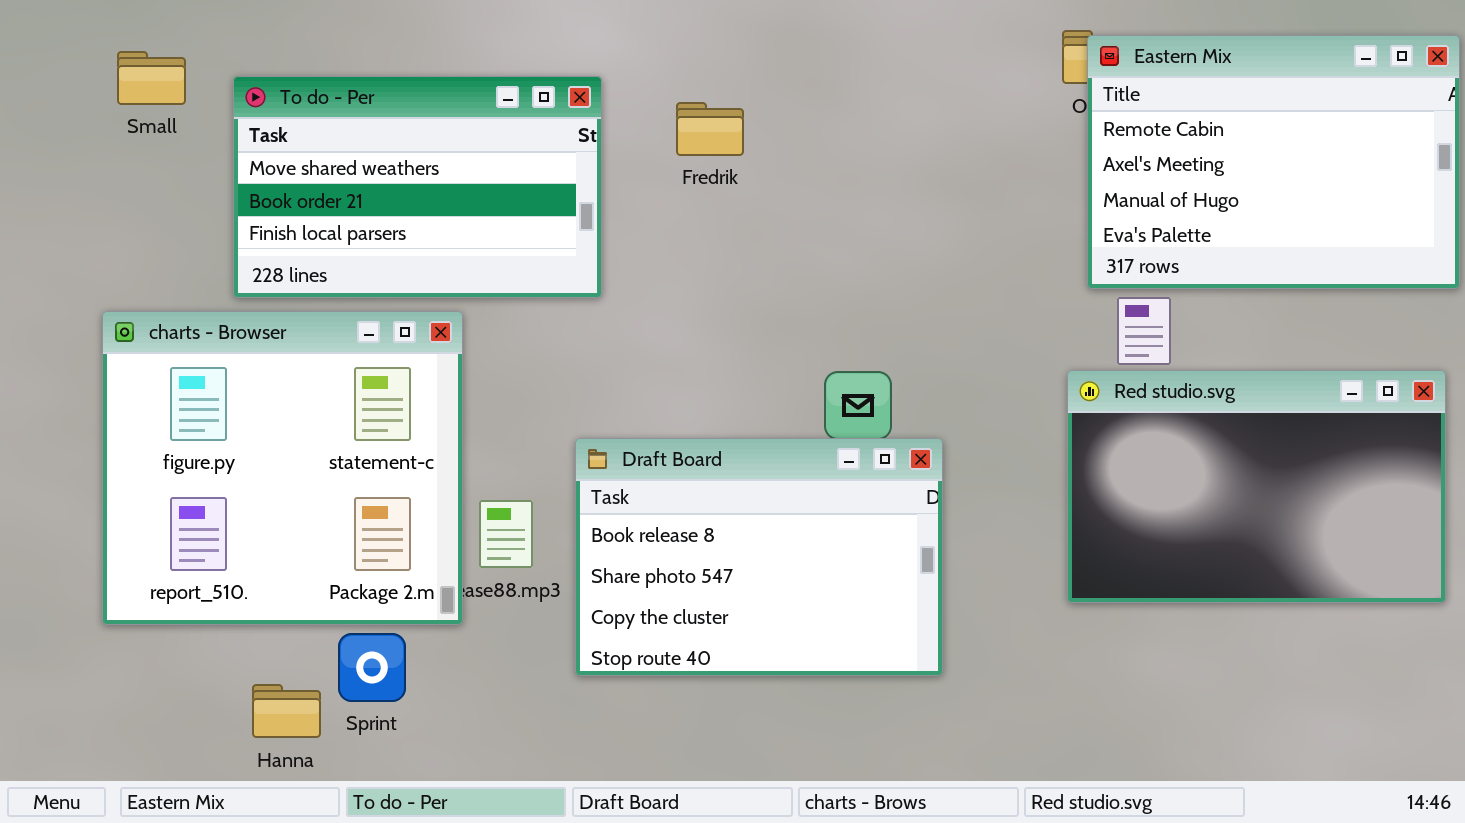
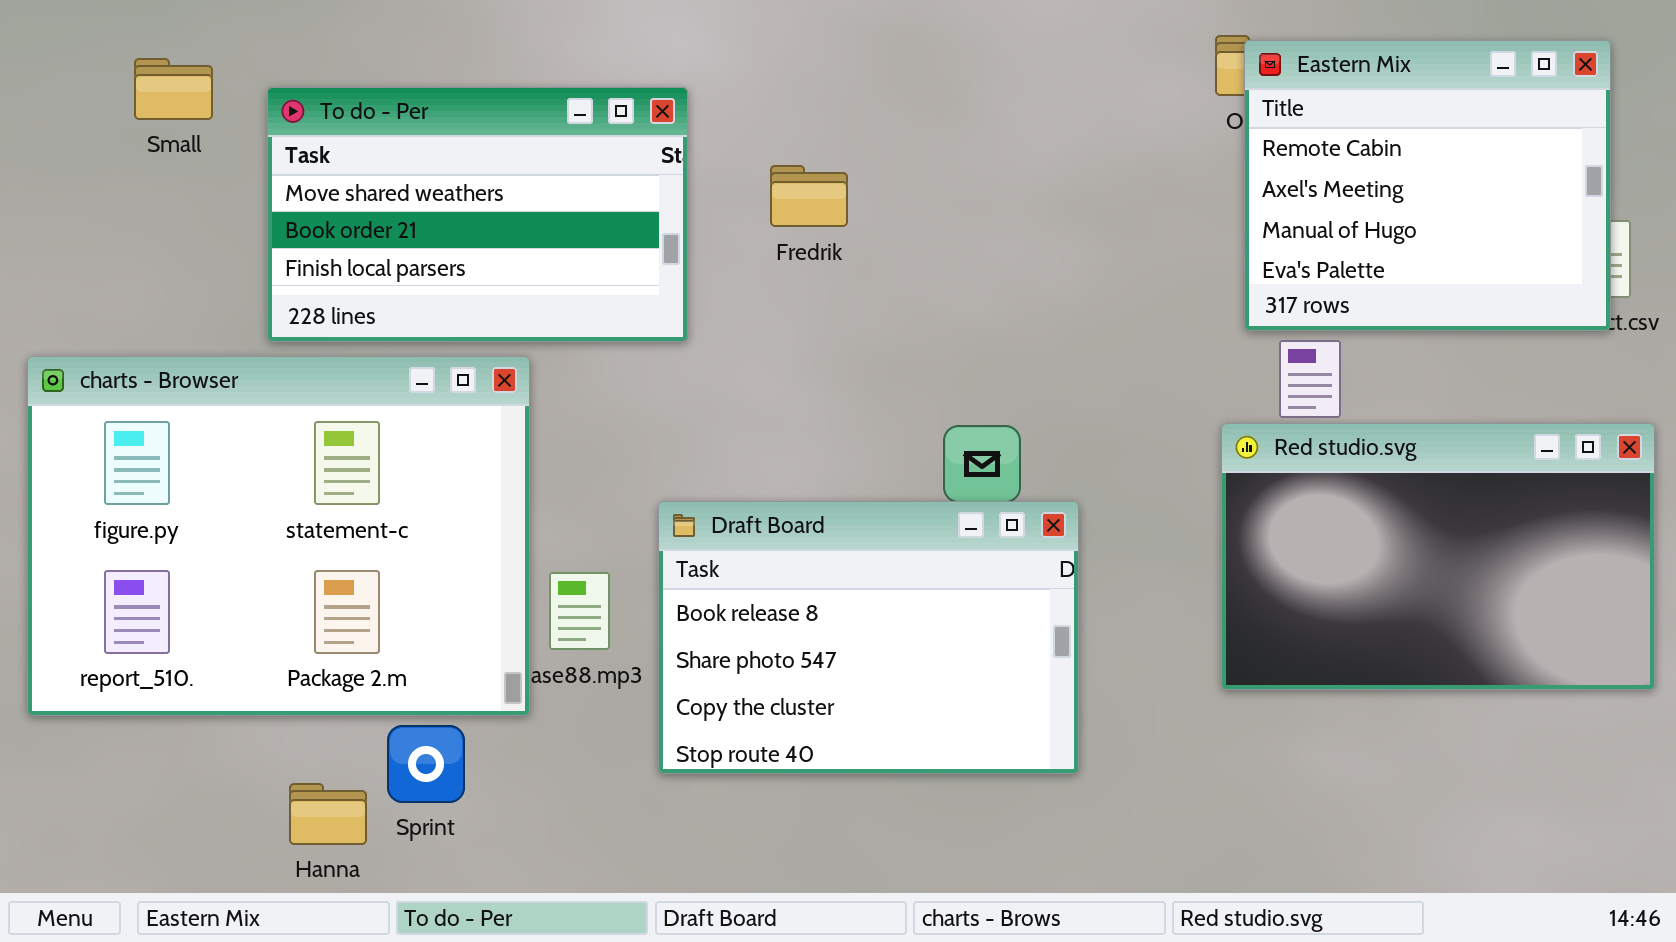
Eastern Mix: [1087,35,1460,289] -> [1244,40,1611,331], resized
Fredrik: [676,102,744,156] -> [770,165,848,227], moved
charts - Browser: [102,311,463,625] -> [27,356,530,716], resized

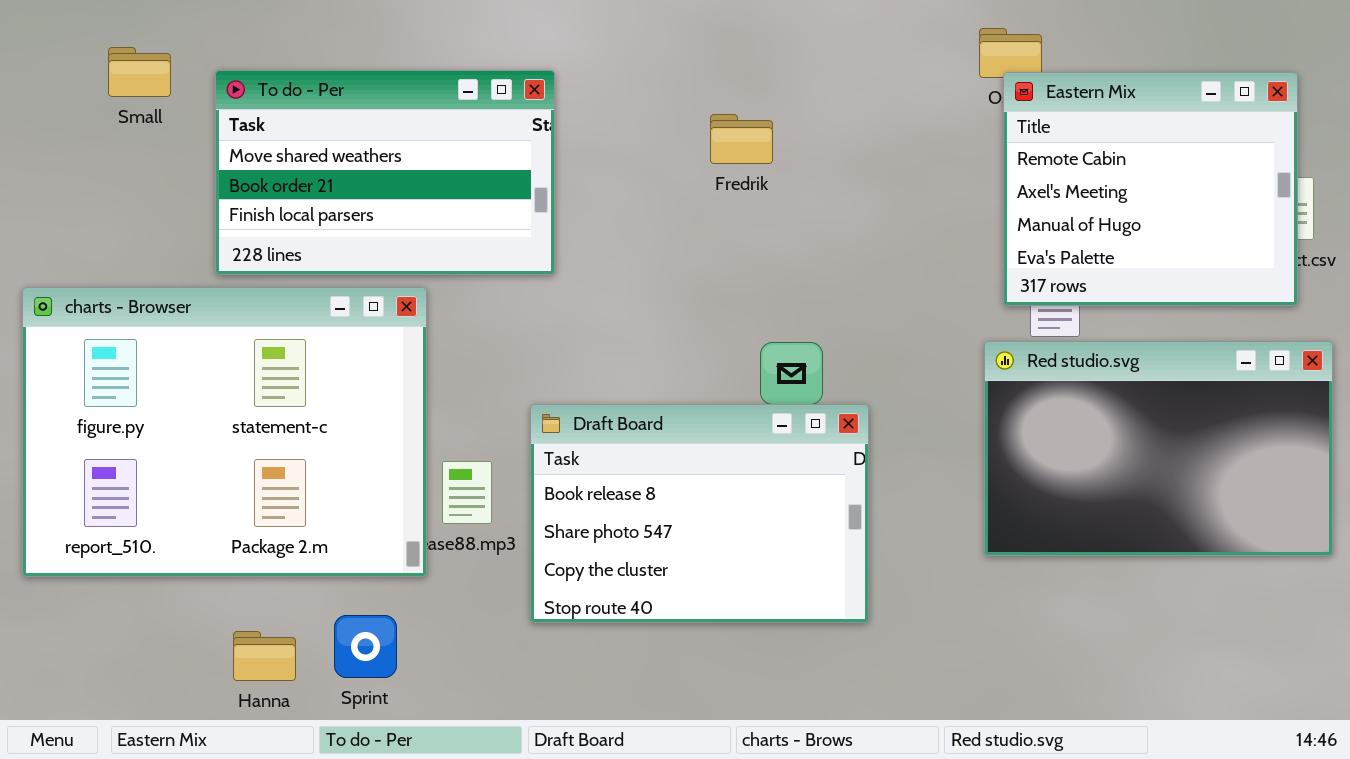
Eastern Mix: [1244,40,1611,331] -> [1003,72,1298,306], moved
Fredrik: [770,165,848,227] -> [710,114,773,164], moved
Sprint: [387,725,465,803] -> [334,615,397,678], moved

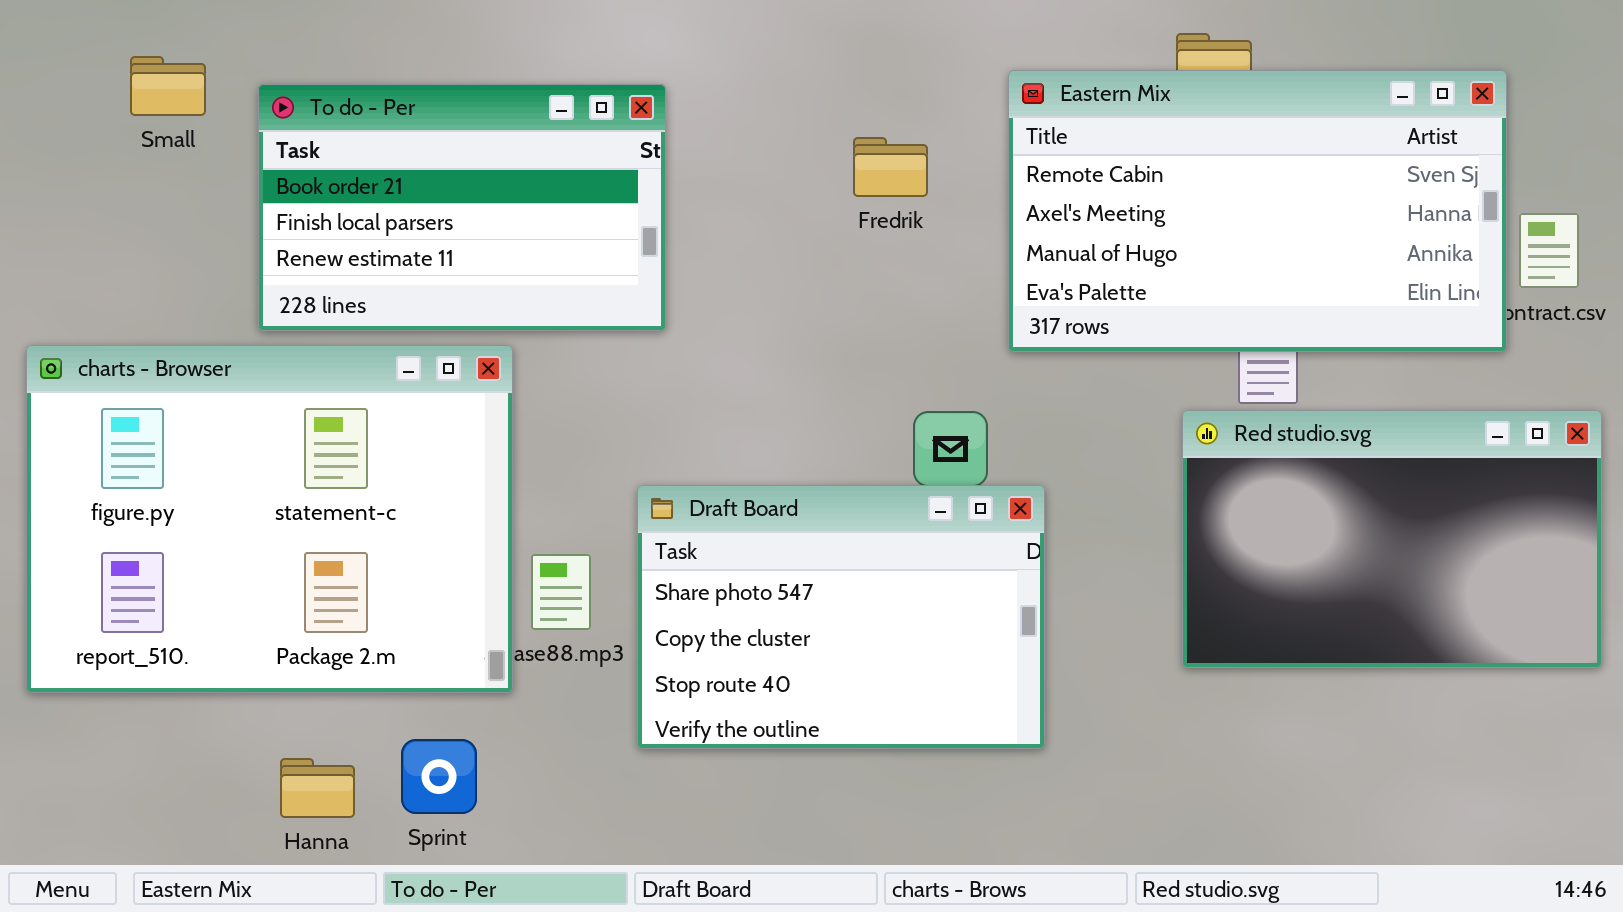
To do - Per: [215,70,555,275] -> [258,84,666,331], scrolled down 1 row
Eastern Mix: [1003,72,1298,306] -> [1008,70,1507,352], moved, resized
Draft Board: [530,404,869,623] -> [637,485,1045,749], scrolled down 1 row

